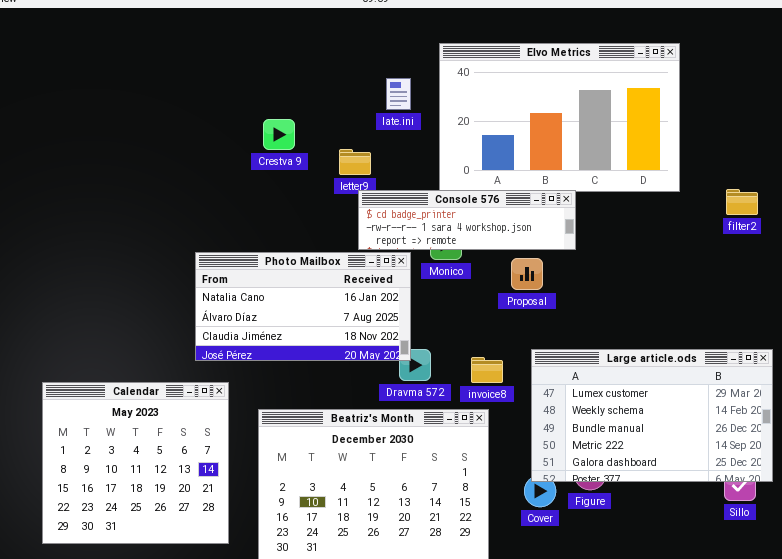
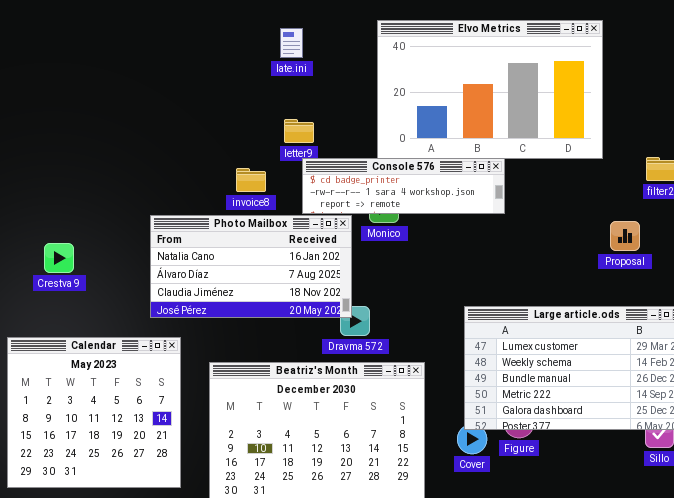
late.ini: [386,78,411,110] -> [280,28,303,58], moved
Crestva 9: [263,119,295,150] -> [44,243,74,273], moved
Proposal: [511,258,543,290] -> [610,221,640,251], moved
invoice8: [471,357,503,383] -> [236,168,266,192], moved

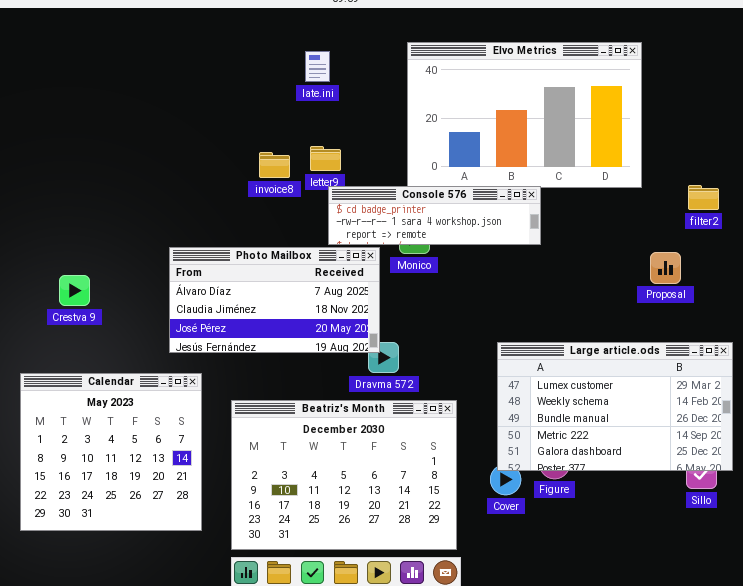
invoice8: [236,168,266,192] -> [259,152,290,178], moved
Photo Mailbox: [150,215,352,318] -> [169,247,380,353], scrolled down 1 row

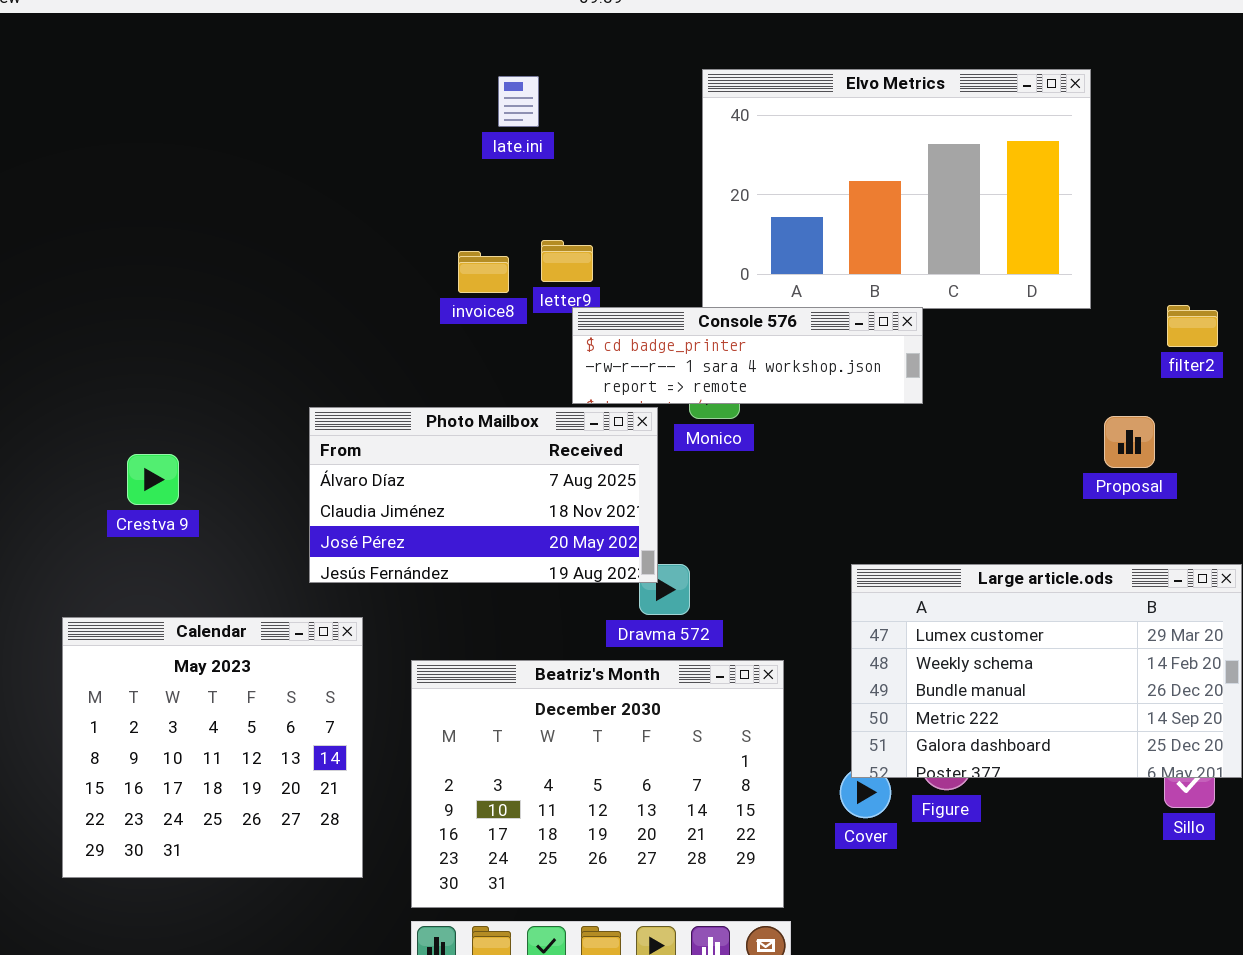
late.ini: [305,51,330,82] -> [498,76,539,127], moved

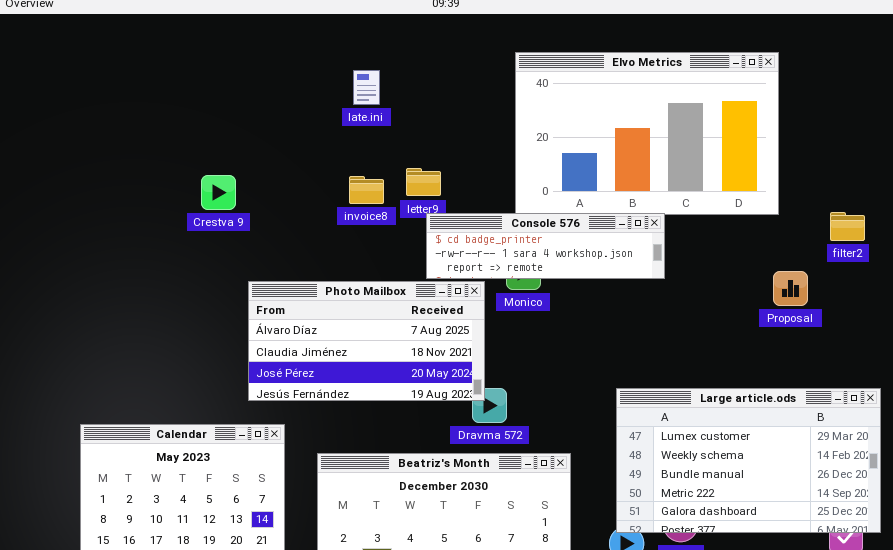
late.ini: [498,76,539,127] -> [353,70,380,105], moved
Proposal: [1104,416,1155,468] -> [773,271,808,306], moved
Crestva 9: [127,454,179,505] -> [201,175,236,210], moved

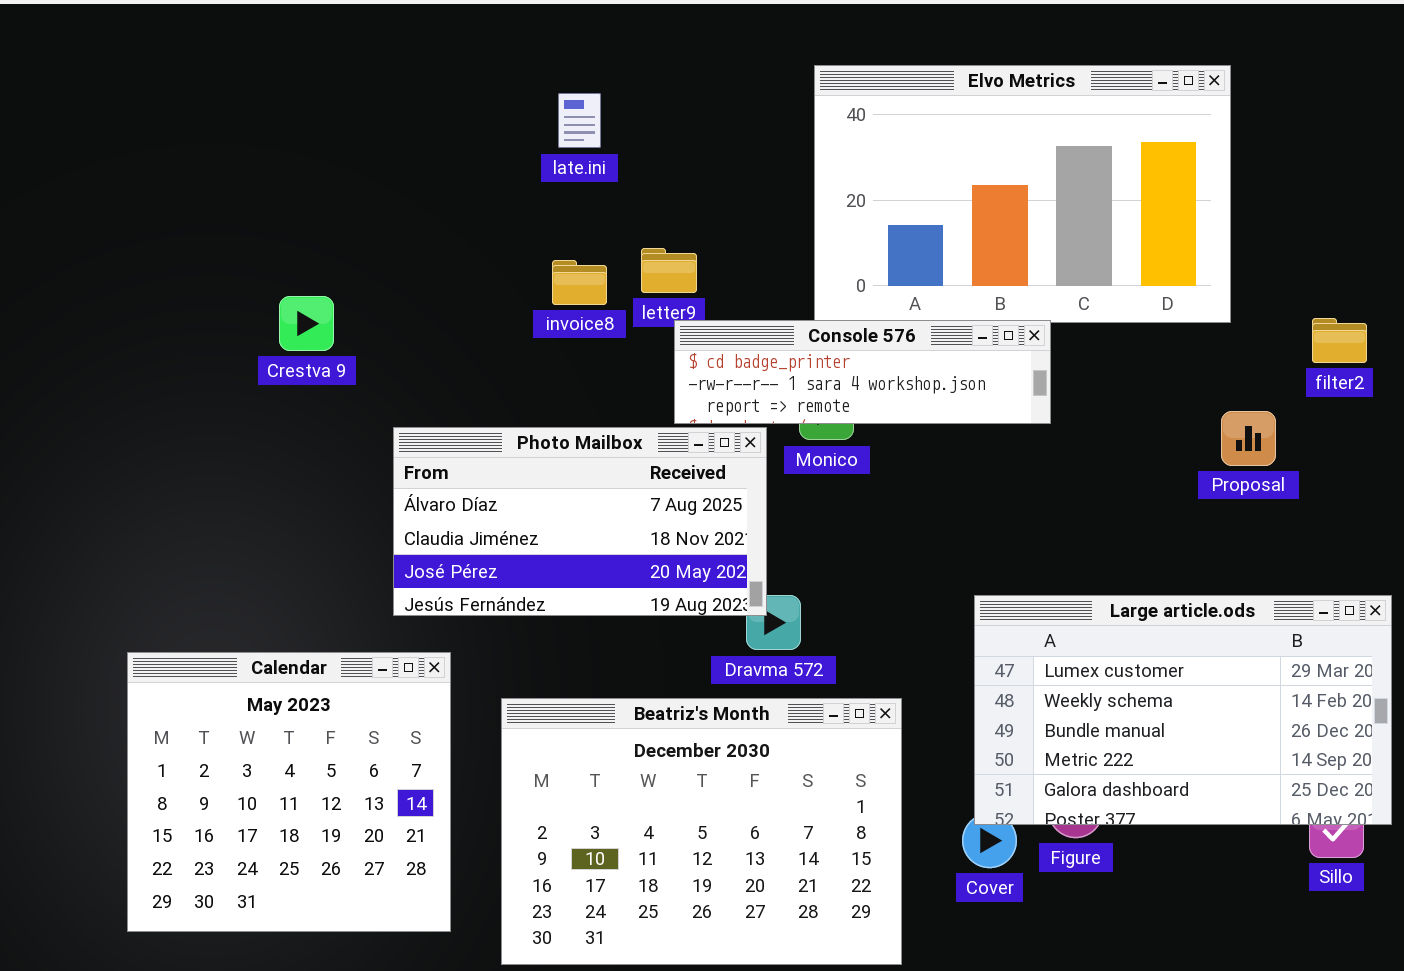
Crestva 9: [201,175,236,210] -> [279,296,334,351], moved

